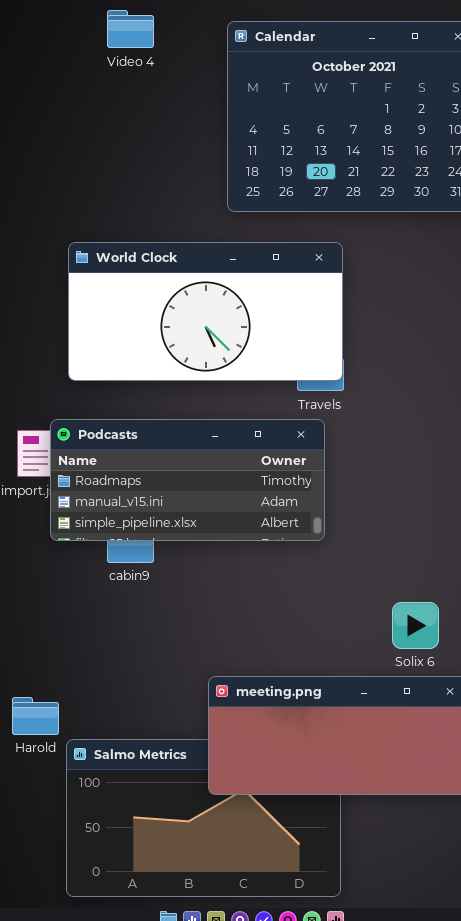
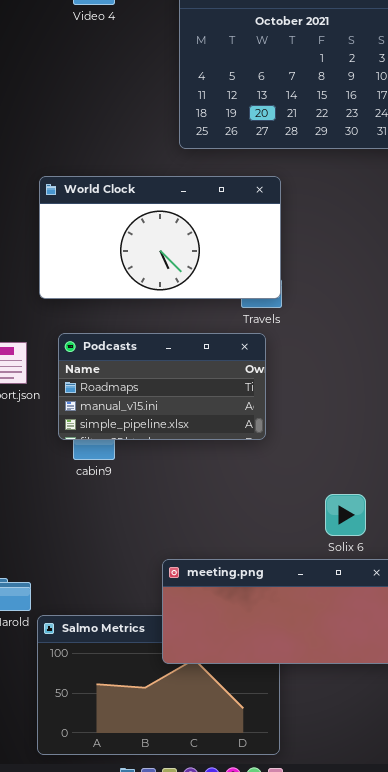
Podcasts: [50,419,325,541] -> [58,333,266,440], resized

